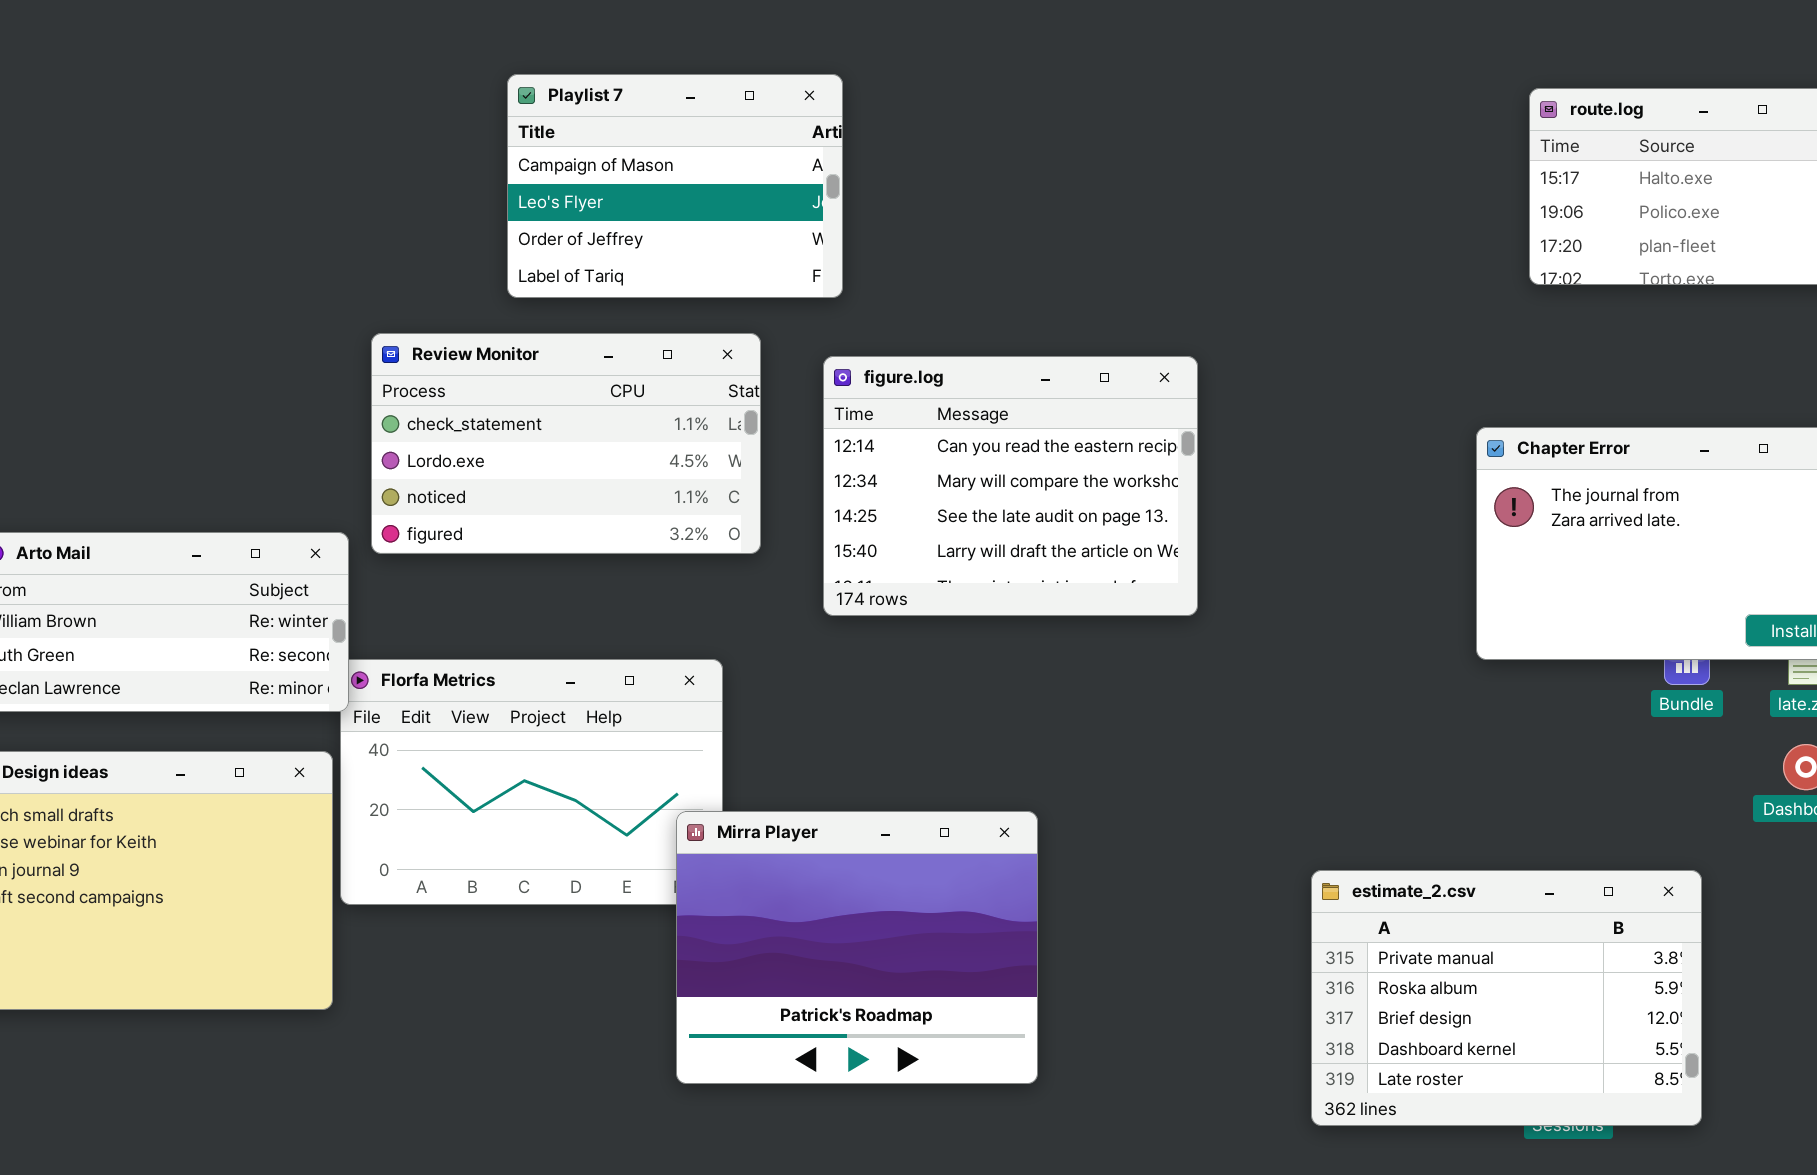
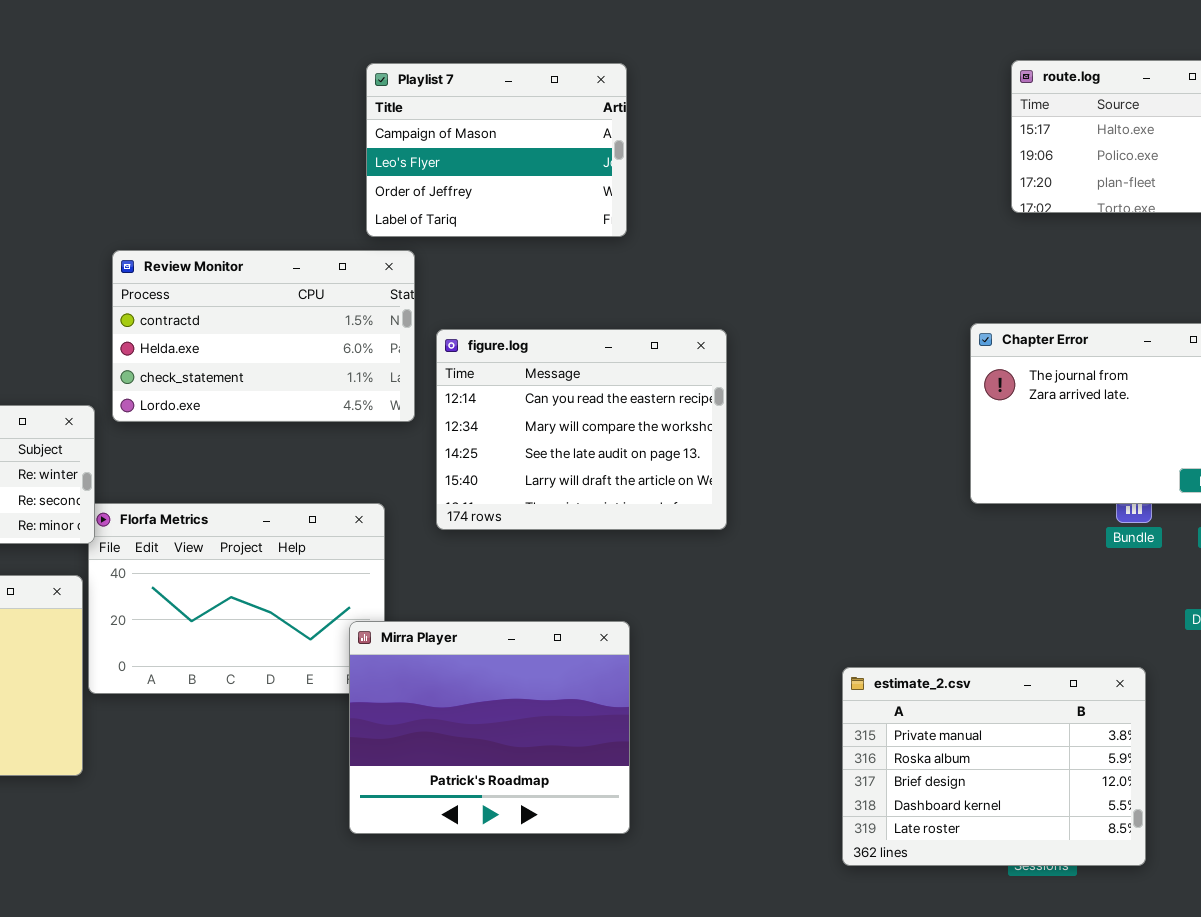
Playlist 7: [507,74,843,298] -> [366,63,627,237], moved
Review Monitor: [371,333,761,554] -> [112,250,415,422], scrolled up 2 rows
figure.log: [823,356,1198,616] -> [436,329,727,530], moved

